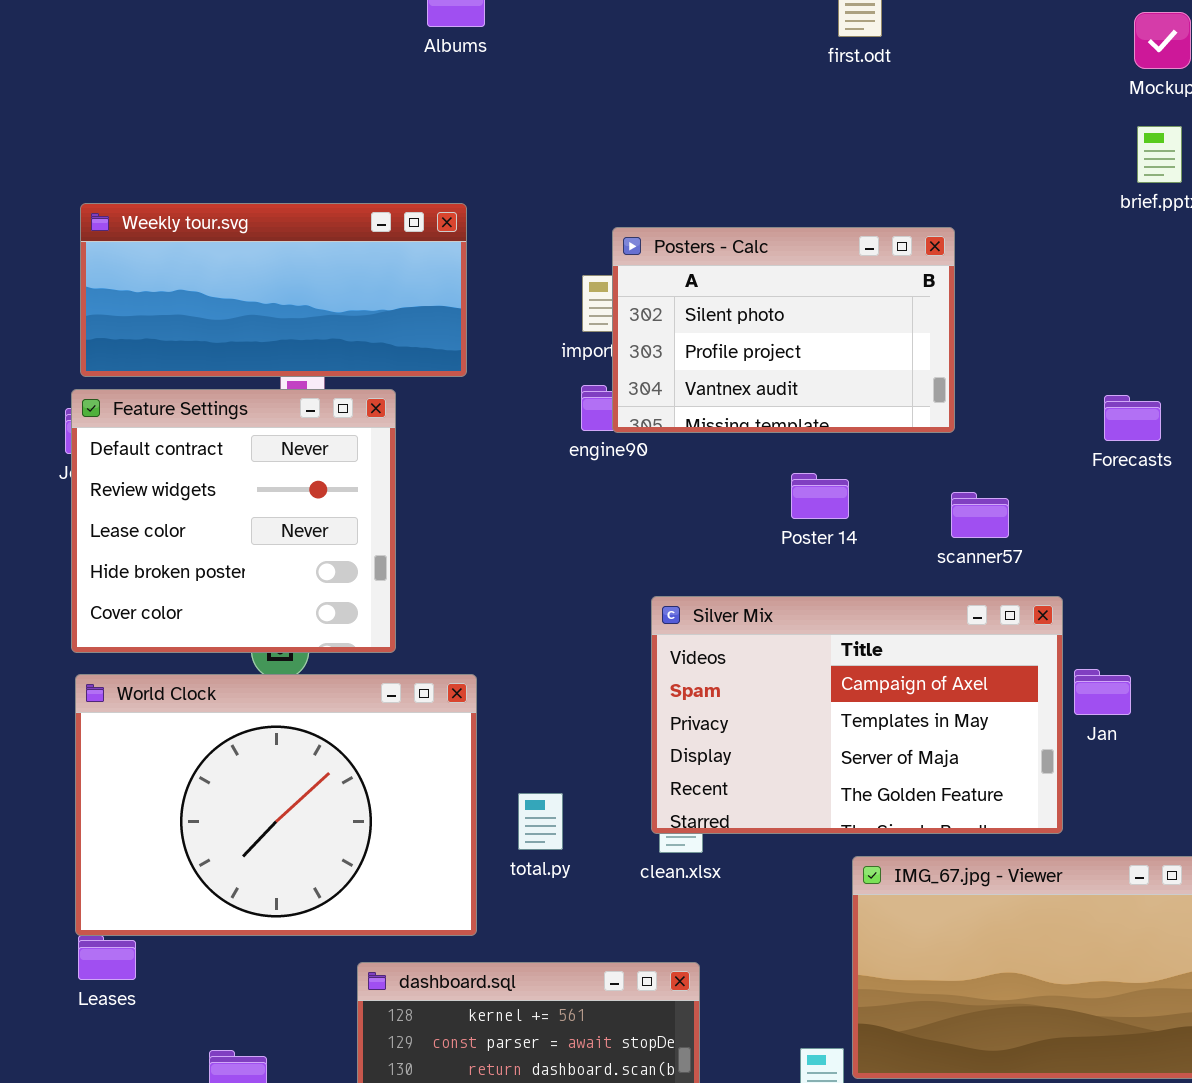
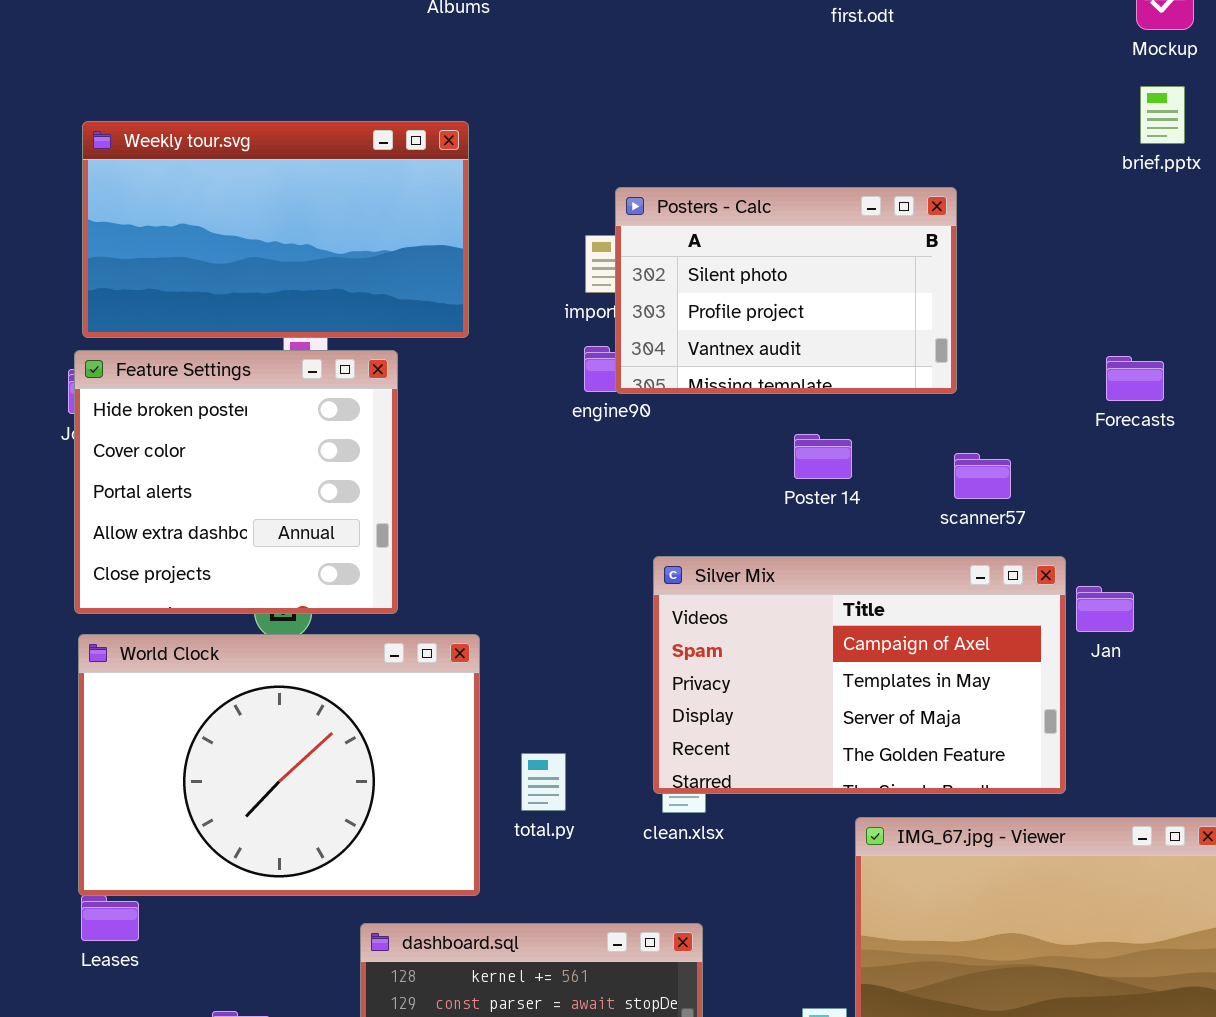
Weekly tour.svg: [80,203,467,377] -> [82,121,469,338], resized
Feature Settings: [71,389,396,653] -> [74,350,398,614], scrolled down 3 rows
Jan: [1074,669,1131,715] -> [1076,586,1134,632], moved

